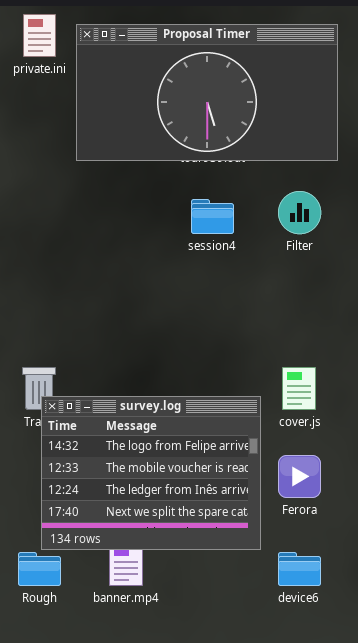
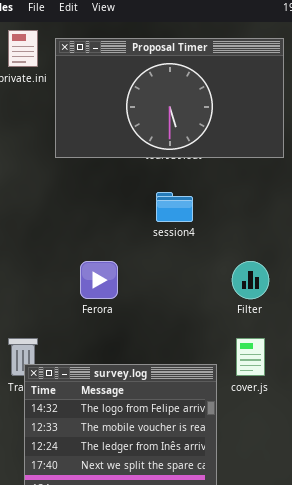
Filter: [278,191,321,234] -> [232,261,269,299], moved
Ferora: [278,455,321,498] -> [80,261,118,299], moved

